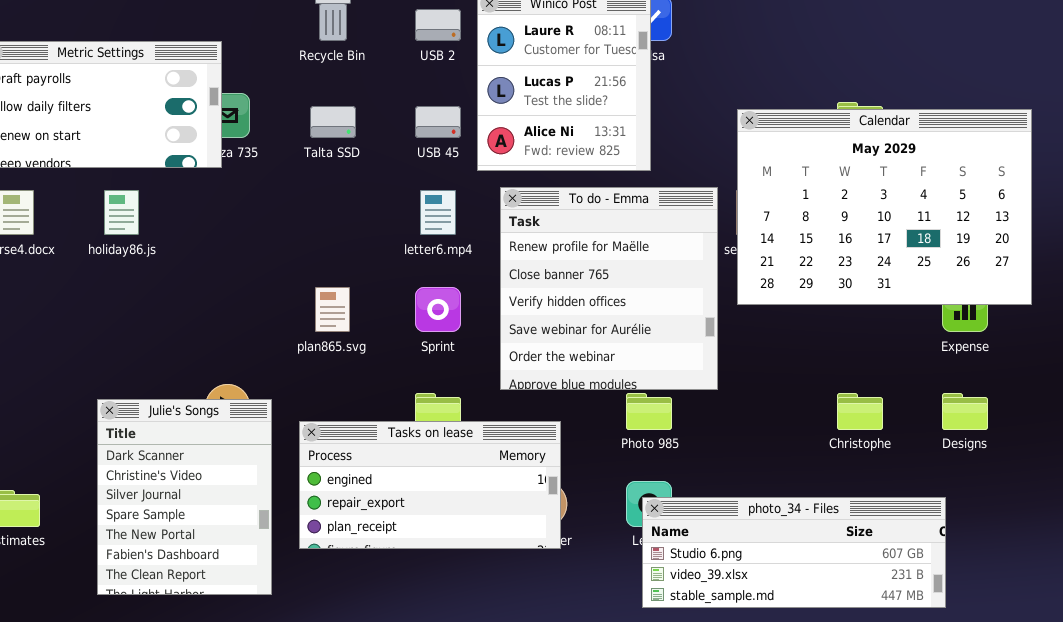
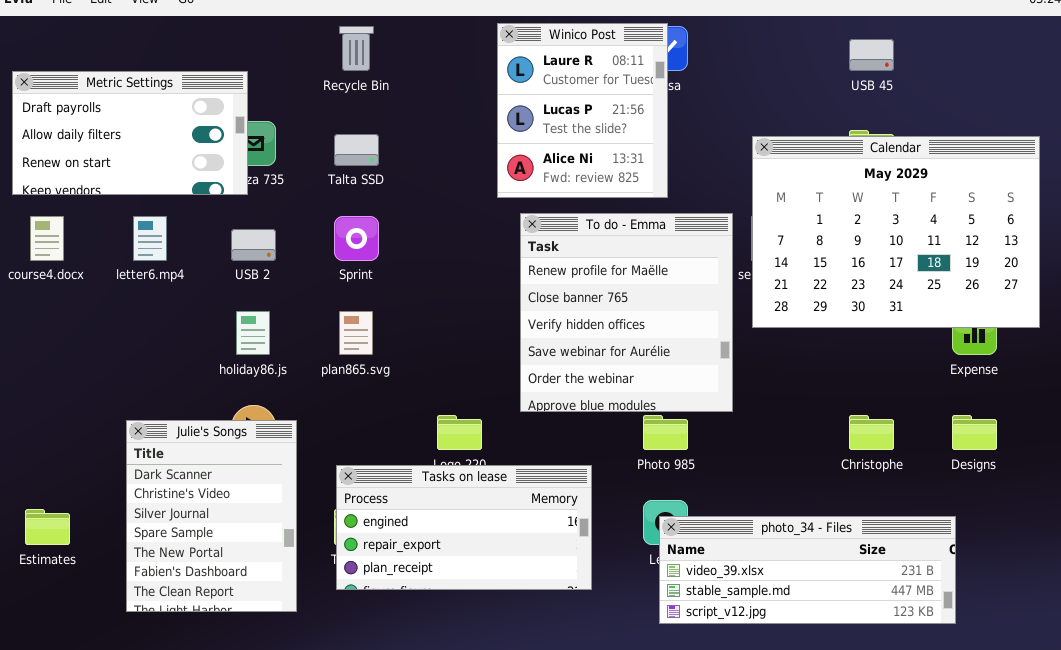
USB 2: [415,9,461,41] -> [231,229,276,261], moved
USB 45: [415,106,461,138] -> [849,39,894,71], moved
holiday86.js: [104,190,139,235] -> [236,311,270,355], moved
letter6.mp4: [420,190,456,235] -> [133,216,167,261], moved
Sprint: [415,287,461,332] -> [334,216,379,261], moved
Tasks on lease: [299,421,561,549] -> [336,465,592,590], moved
photo_34 - Files: [642,497,946,608] -> [659,516,956,624], scrolled down 1 row

